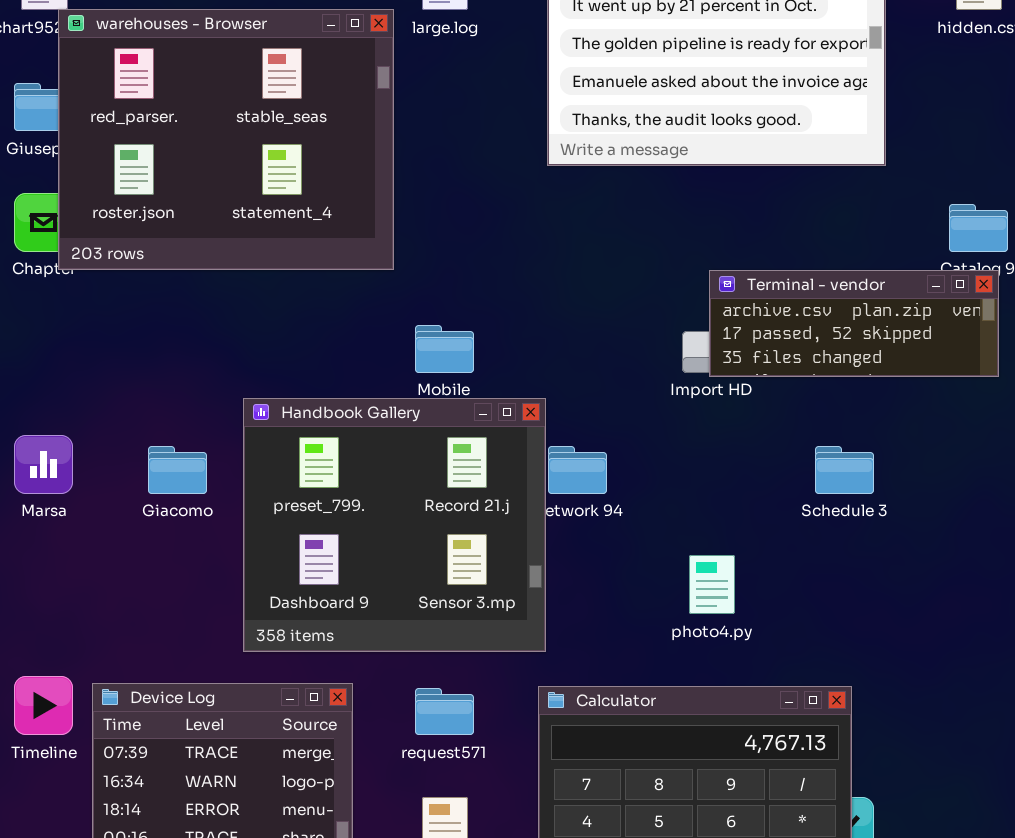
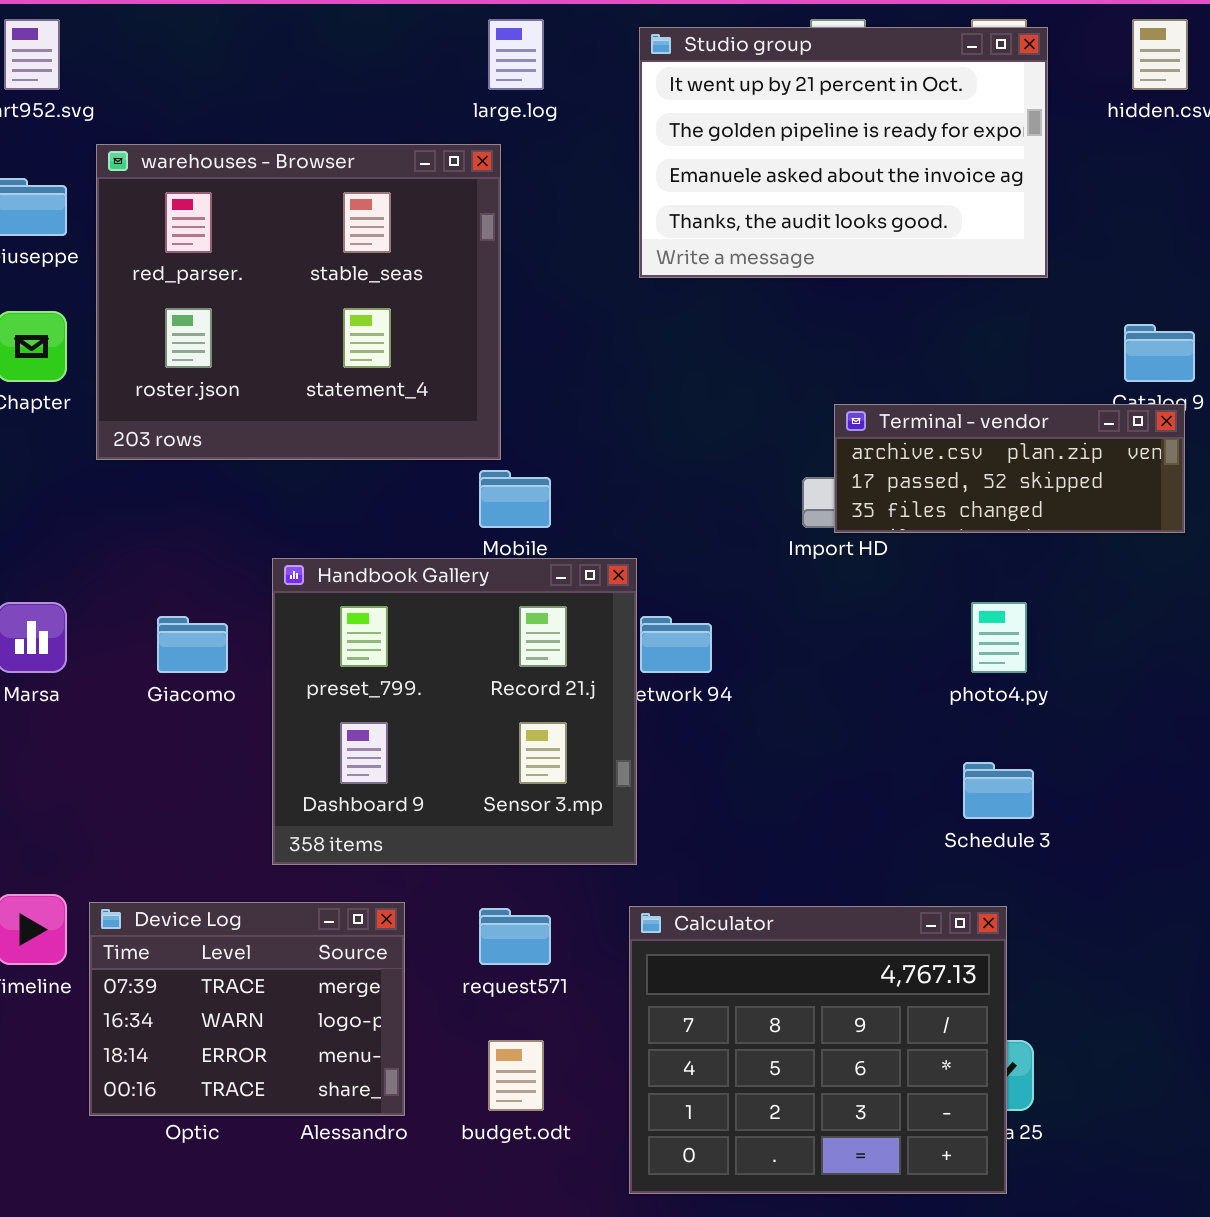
warehouses - Browser: [58,9,394,270] -> [96,144,501,460], moved
Schedule 3: [815,446,874,494] -> [963,762,1034,819], moved
photo4.py: [689,555,735,614] -> [971,602,1027,673], moved

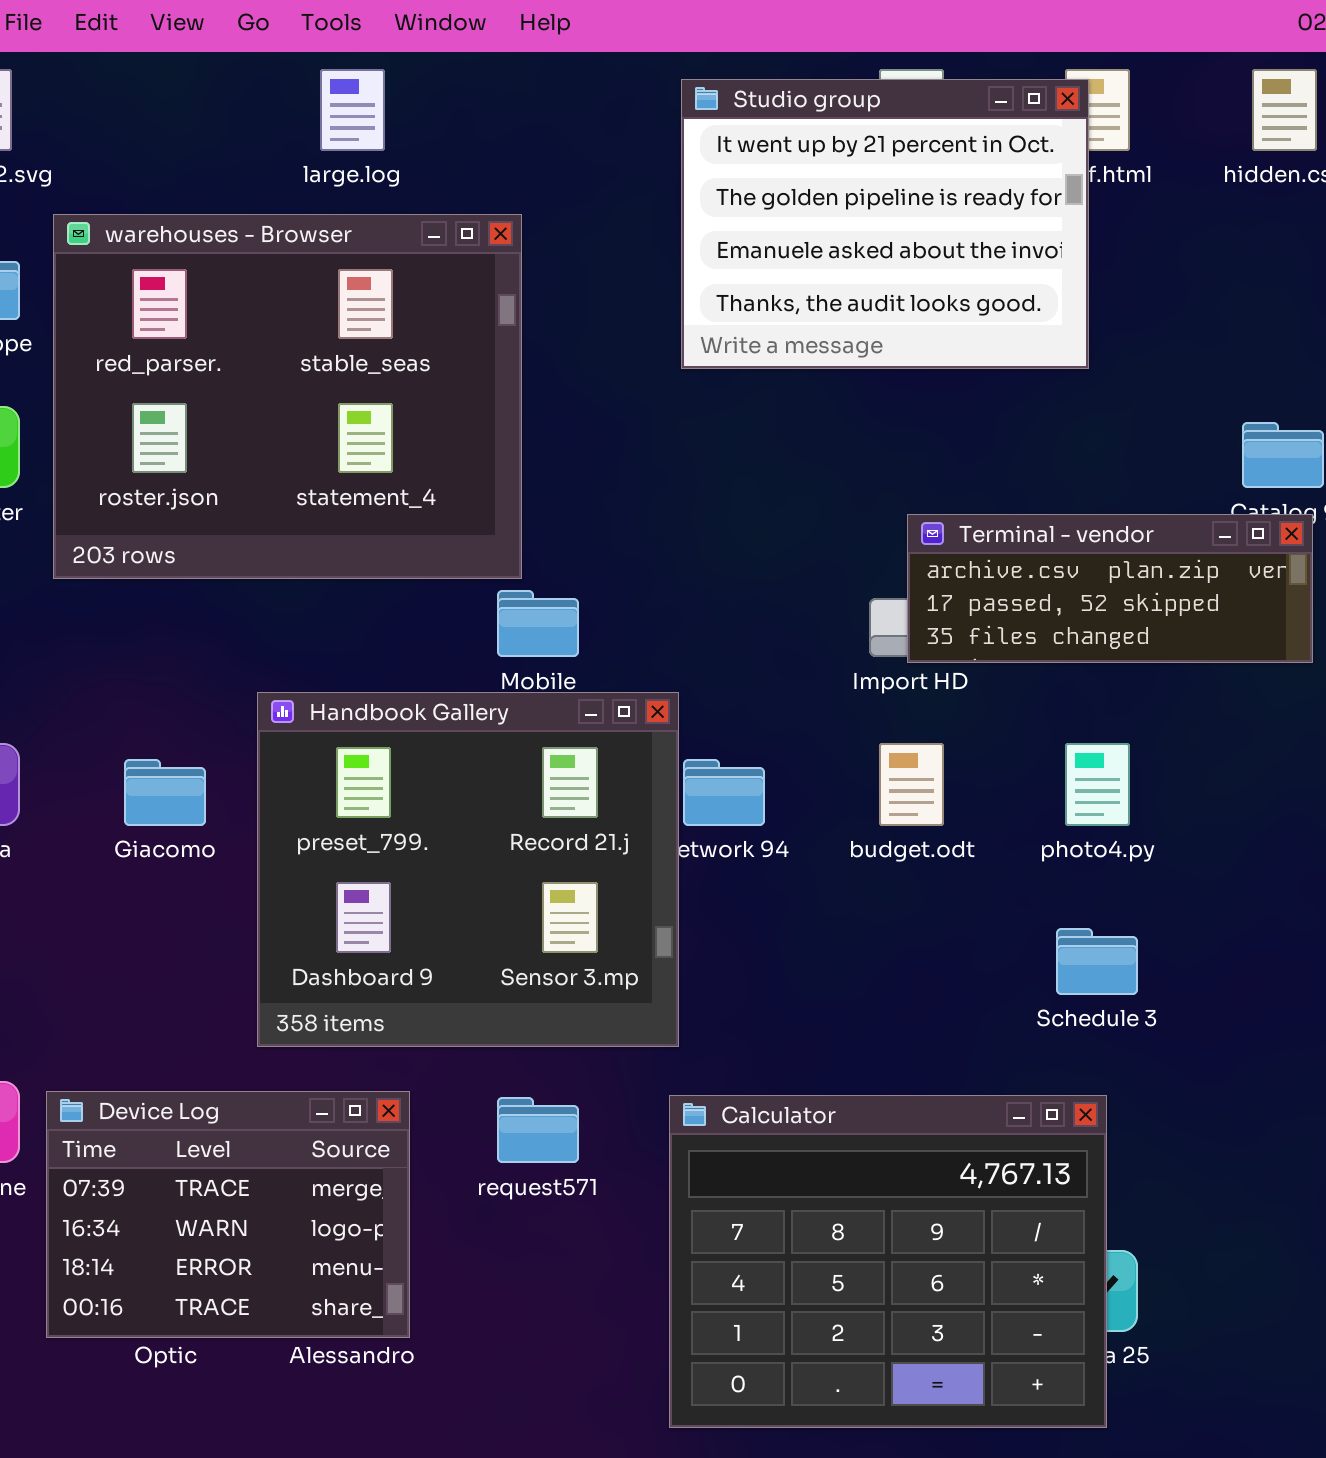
large.log: [488,19,544,90] -> [320,69,385,151], moved
Studio group: [639,27,1048,278] -> [681,79,1089,369], resized
budget.odt: [488,1040,544,1111] -> [879,743,944,826], moved

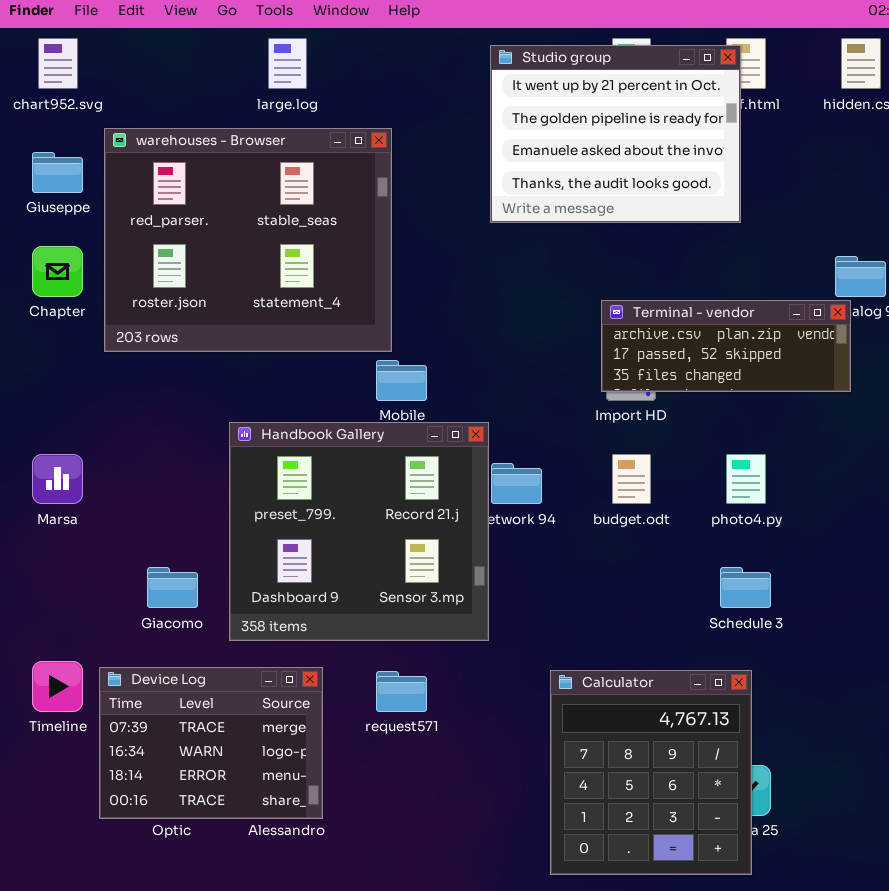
Terminal - vendor: [907,514,1313,663] -> [601,300,851,392], moved
Giacomo: [124,759,206,826] -> [147,567,198,608], moved
Calculator: [669,1095,1107,1428] -> [550,670,752,875], resized

